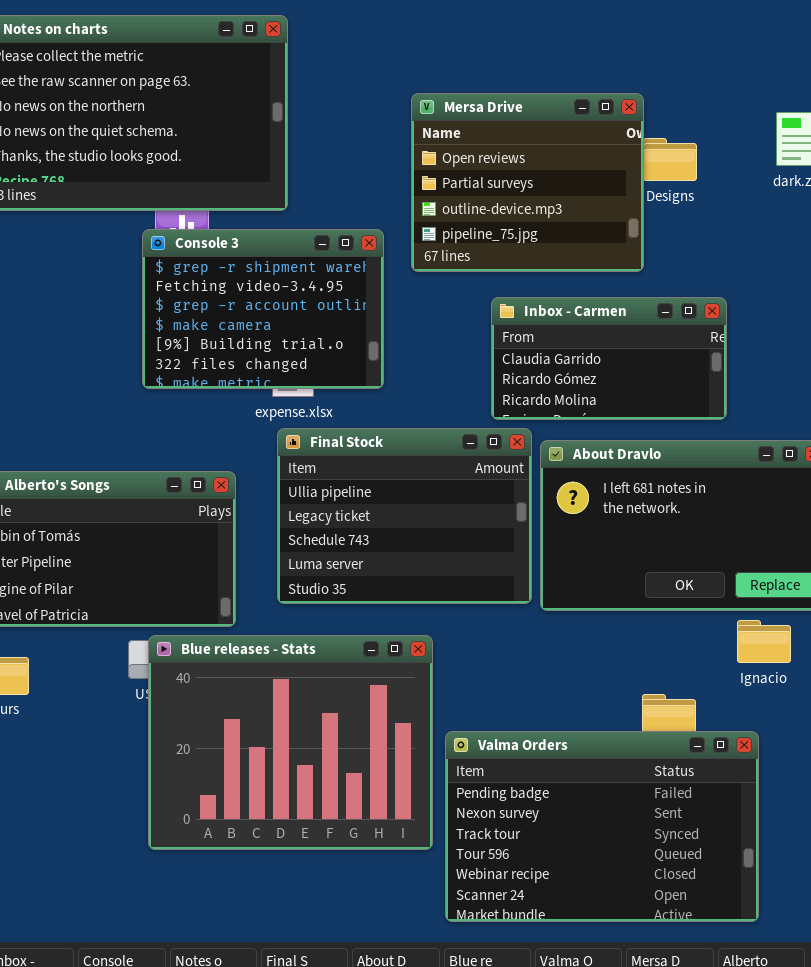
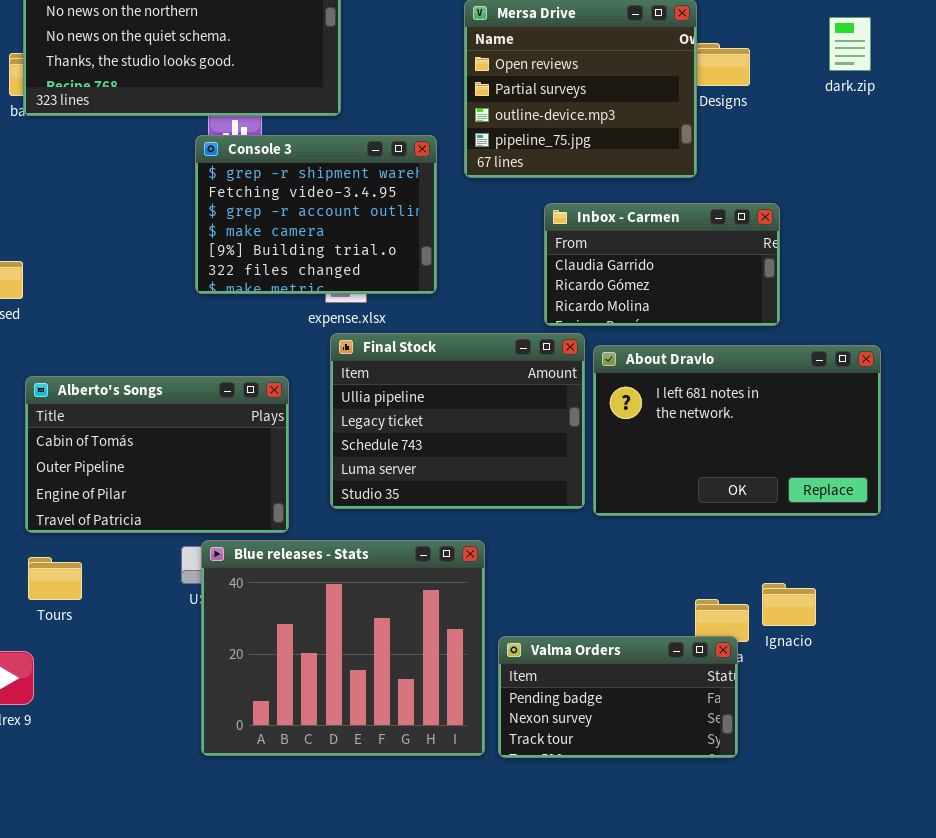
Ignacio: [737,620,791,663] -> [762,583,816,626], moved
Valma Orders: [445,731,759,922] -> [498,636,738,758], resized

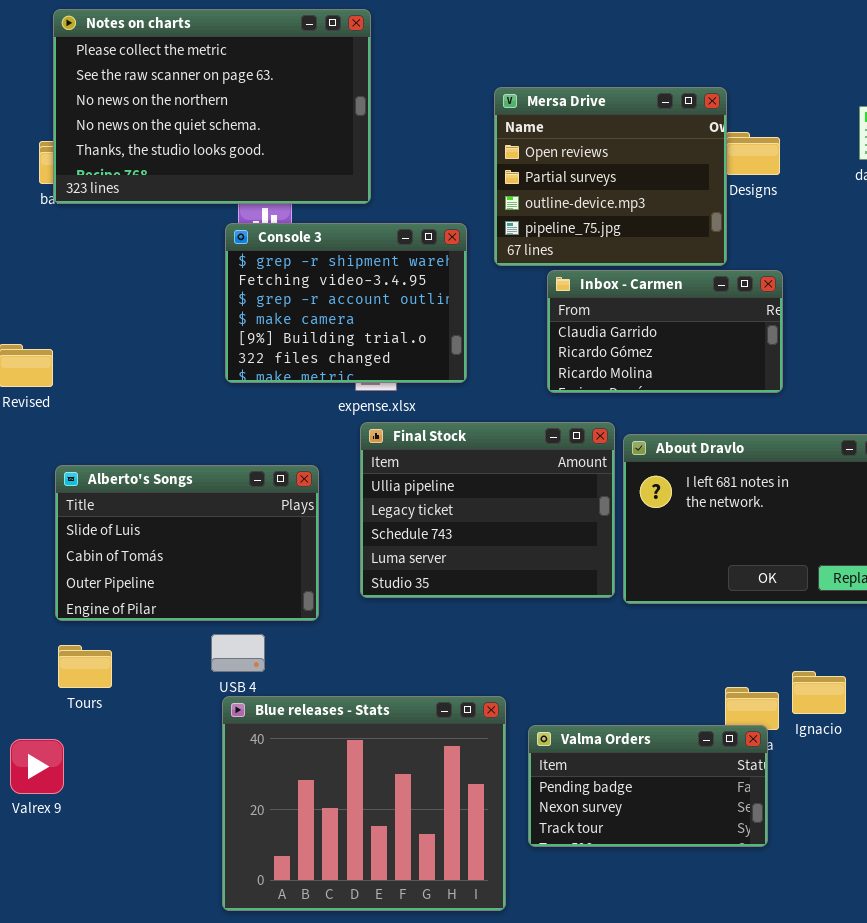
Inbox - Carmen: [544,203,780,326] -> [547,270,783,393], moved
Alberto's Songs: [25,376,289,533] -> [55,465,319,621], scrolled up 1 row
Blue releases - Stats: [201,540,485,756] -> [222,696,506,911], moved

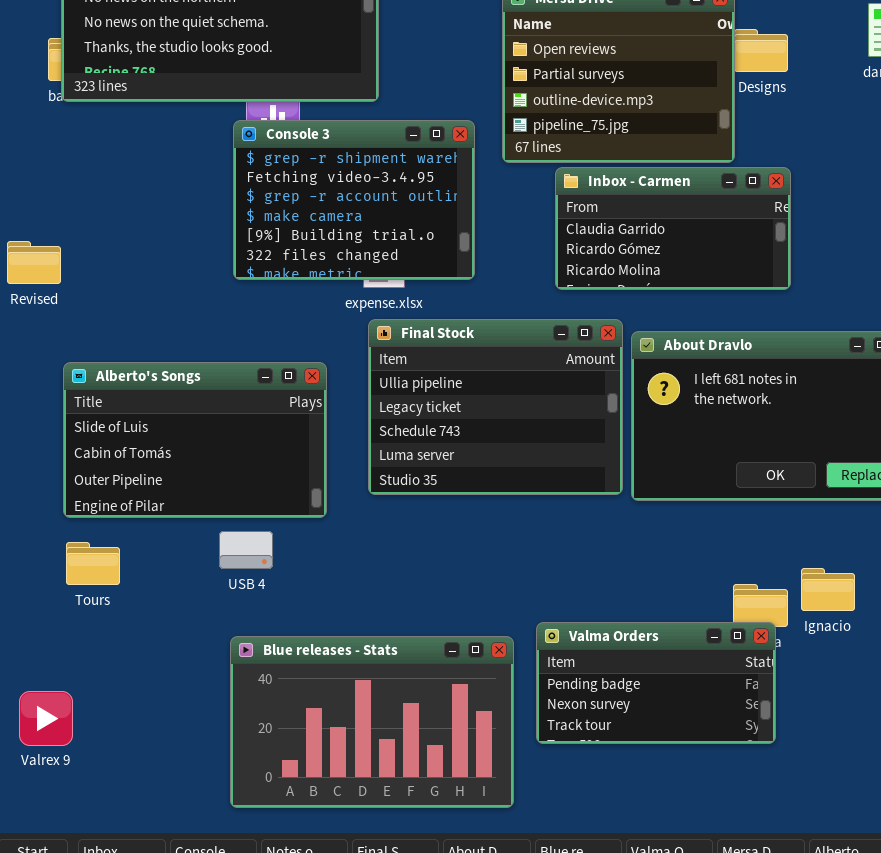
Blue releases - Stats: [222,696,506,911] -> [230,636,514,808], resized
Valrex 9: [10,739,64,794] -> [19,691,73,746], moved

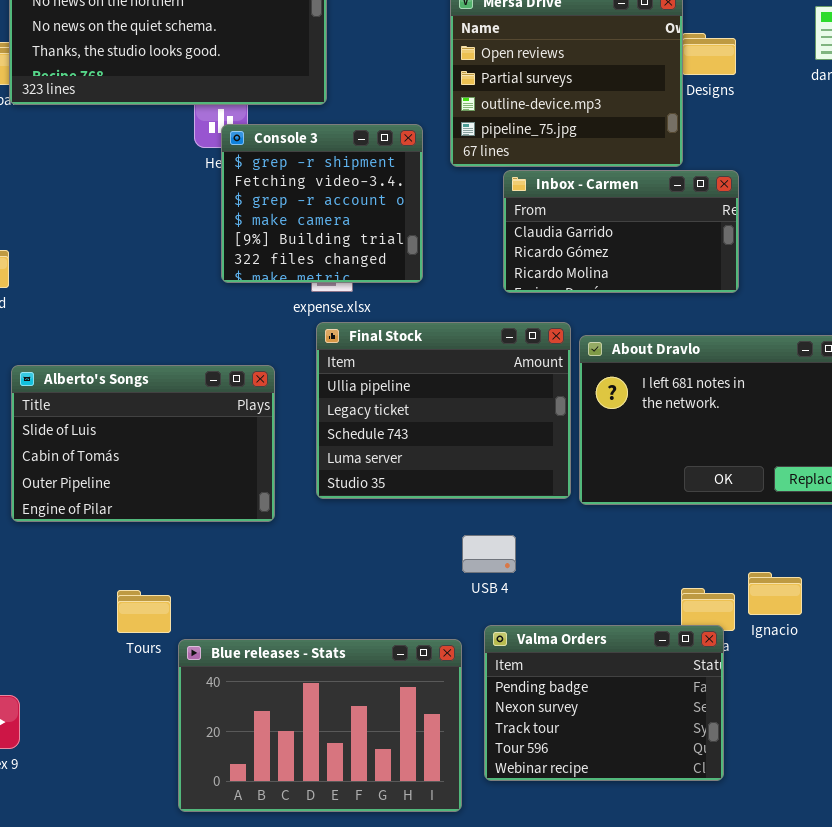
Console 3: [233,120,475,280] -> [221,124,423,283], resized
USB 4: [219,531,273,569] -> [462,535,516,573], moved
Tours: [66,542,120,585] -> [117,590,171,633], moved
Valma Orders: [536,622,776,744] -> [484,625,724,781], resized

